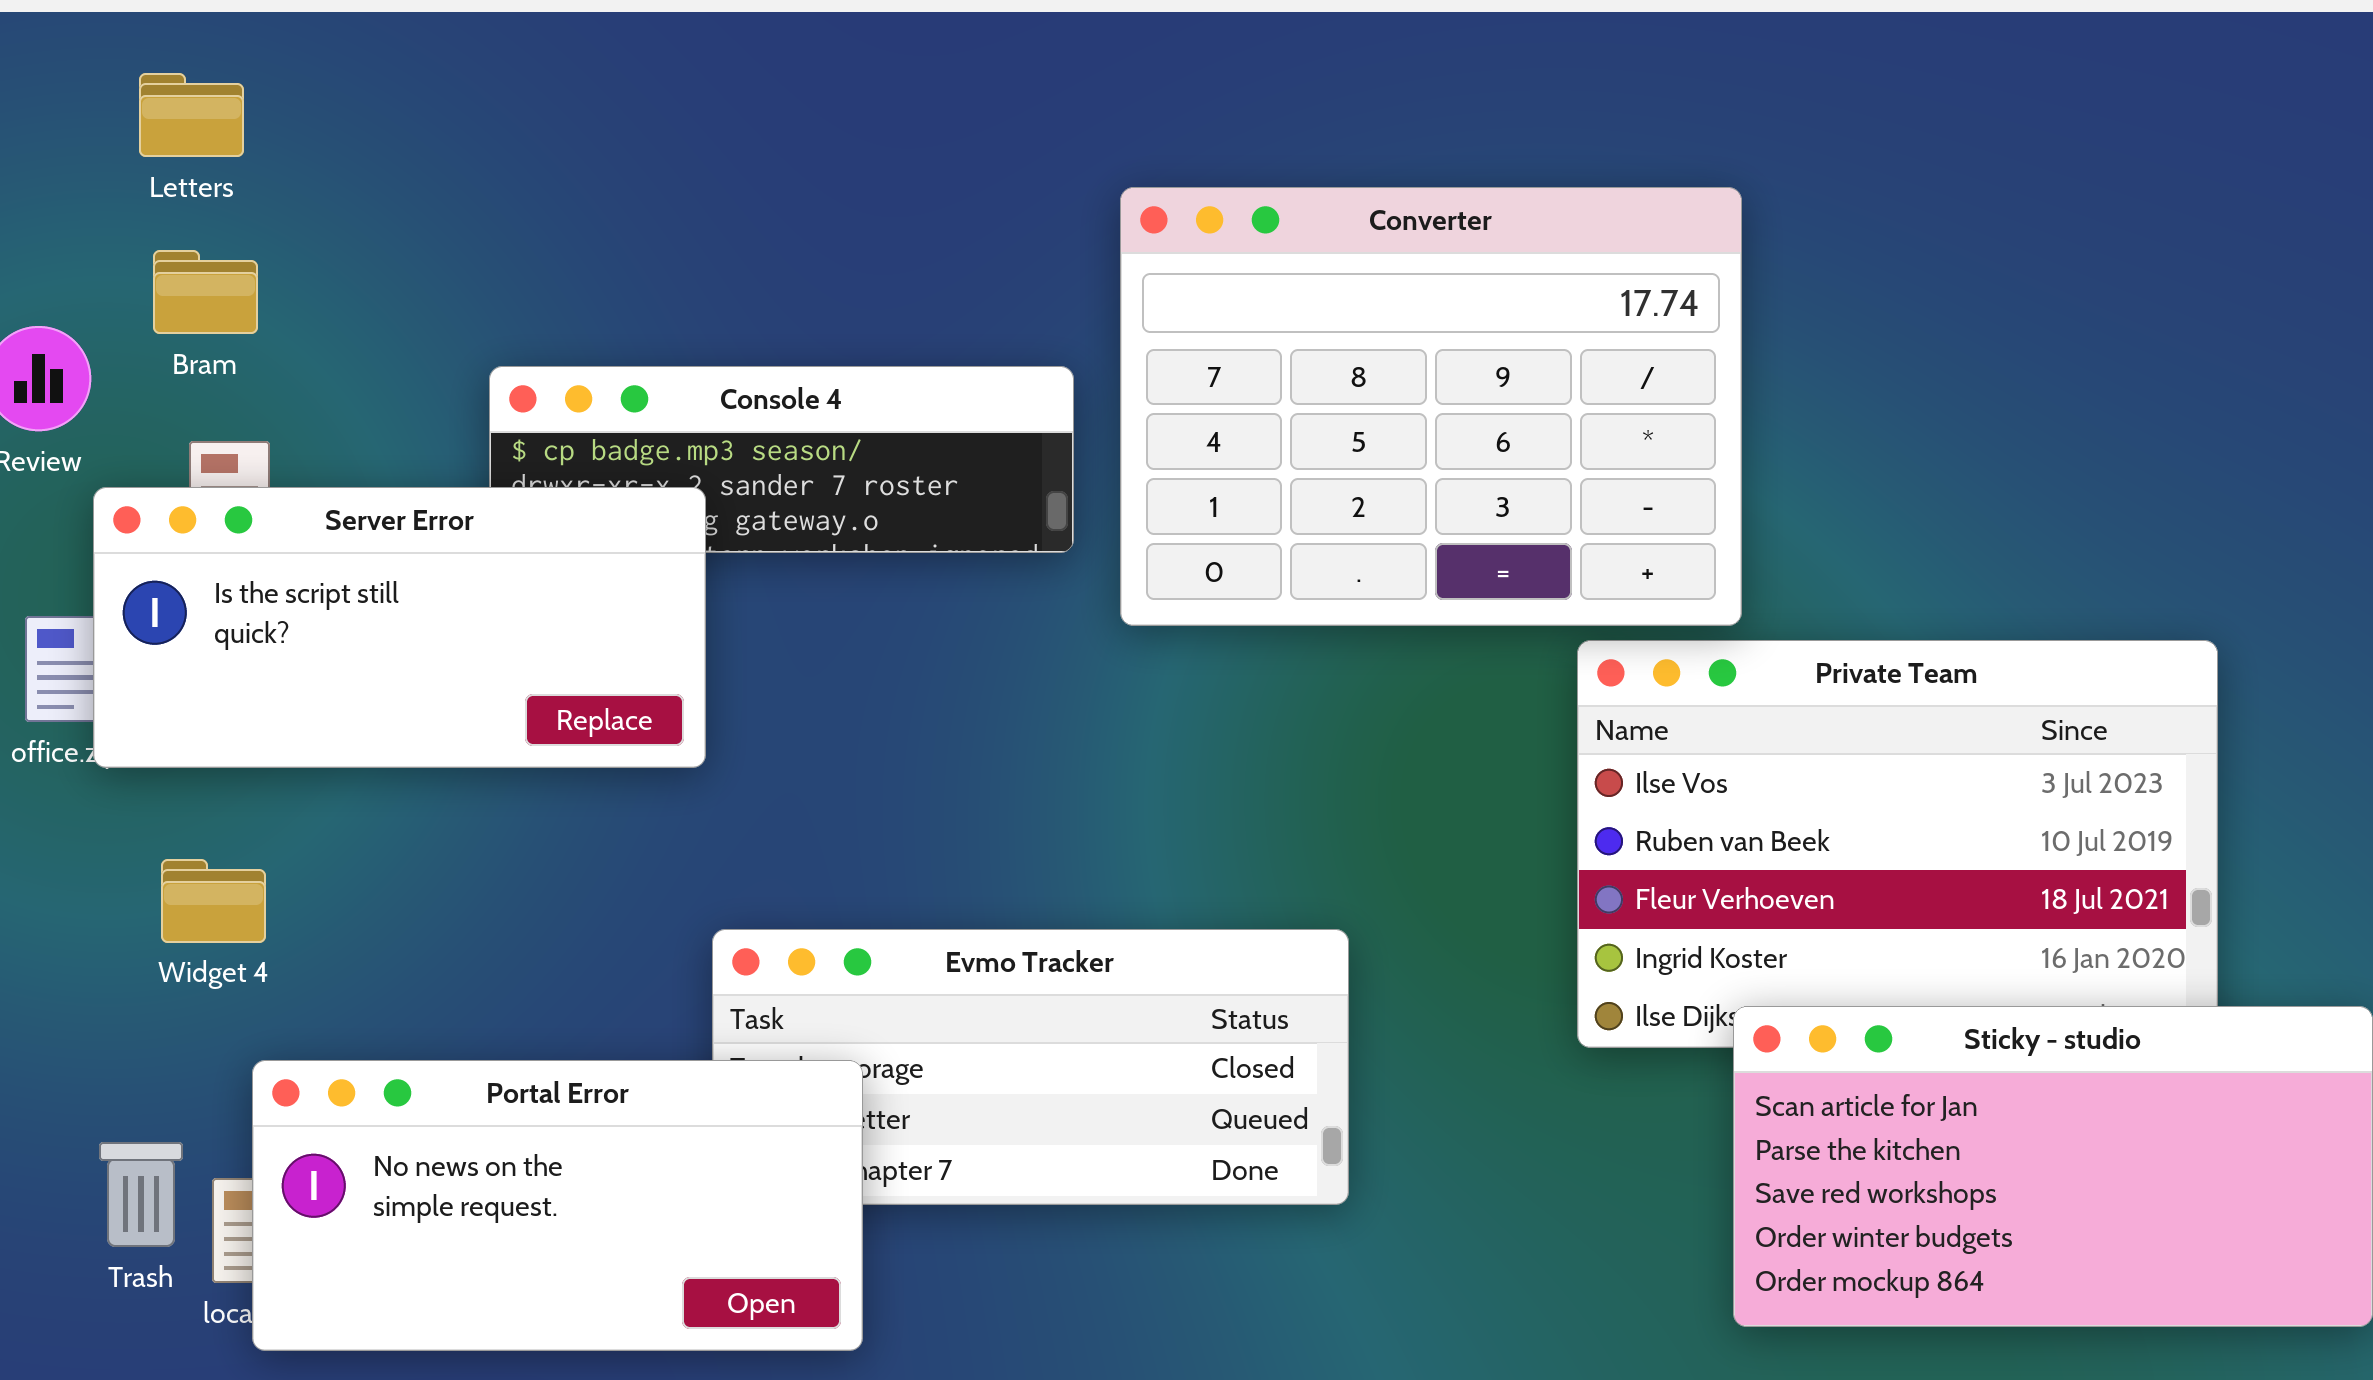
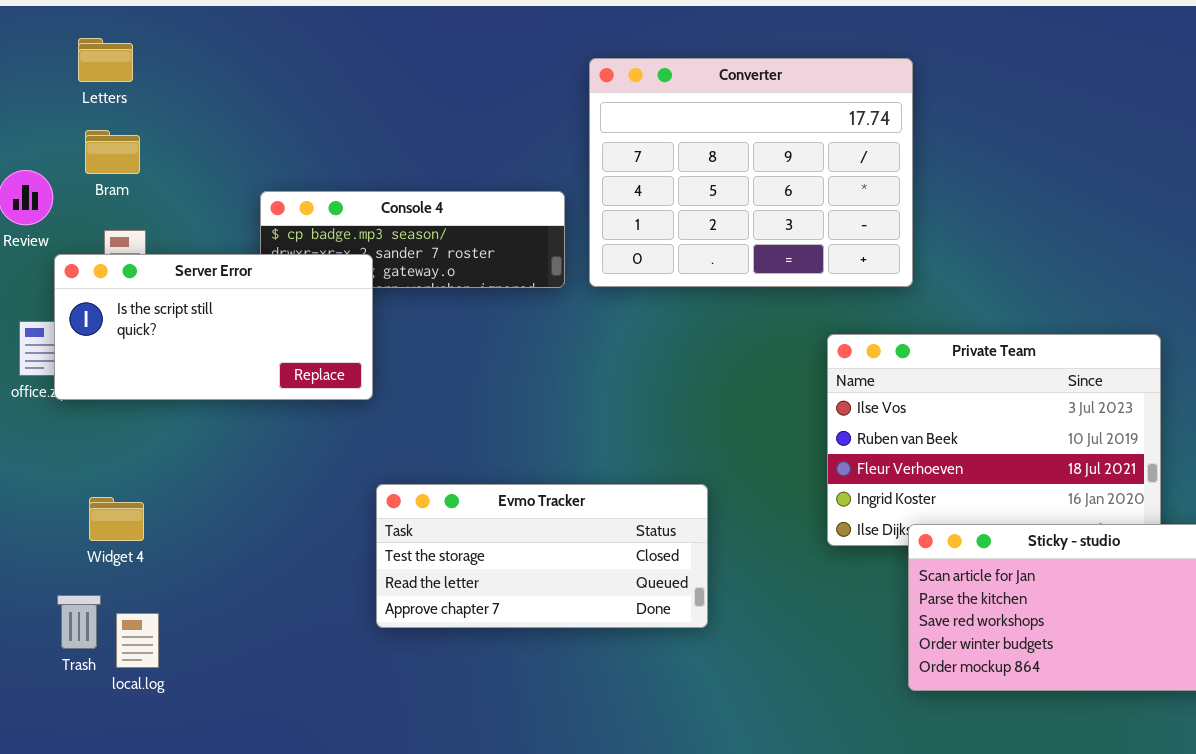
Converter: [1120,187,1742,626] -> [589,58,913,287], moved
Widget 4: [161,859,266,943] -> [89,497,144,541], moved
Portal Error: [252,1060,863,1351] -> none, closed

